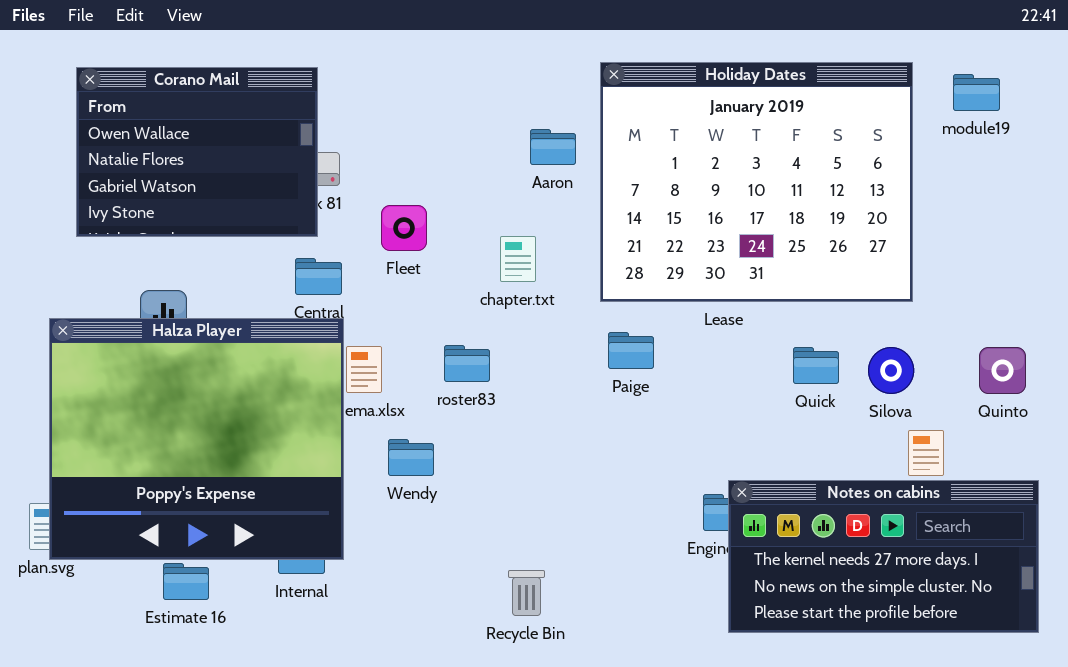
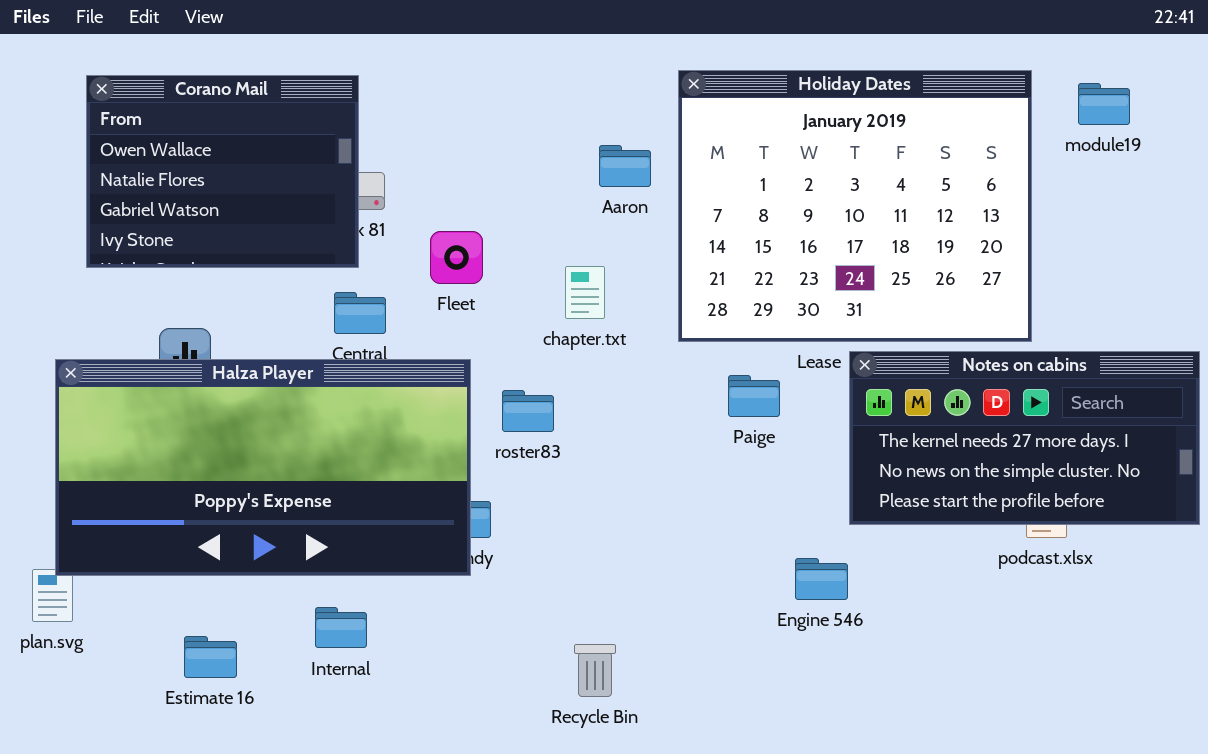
Halza Player: [49,318,344,560] -> [55,359,471,576], resized
Paige: [608,332,654,369] -> [728,375,780,417], moved
Notes on cabins: [728,480,1039,633] -> [849,351,1200,525], moved

